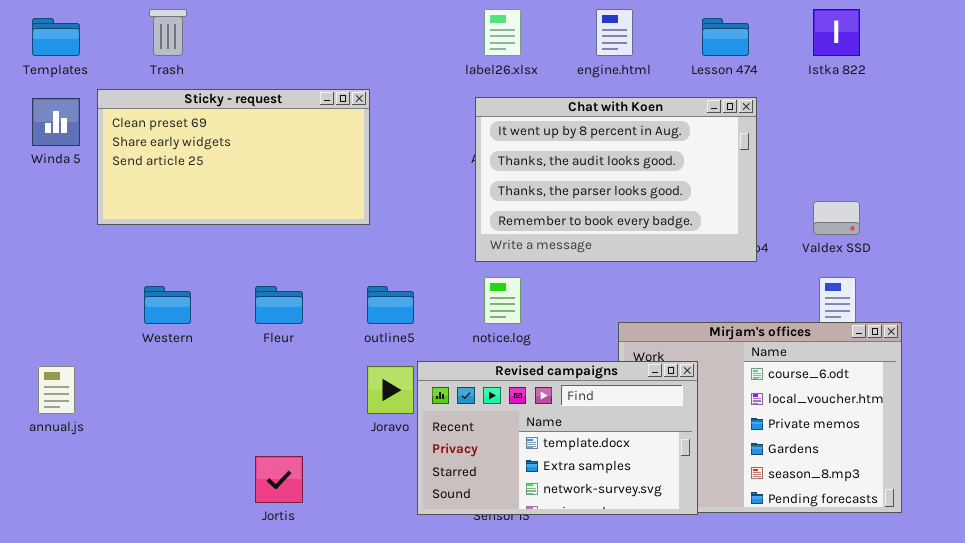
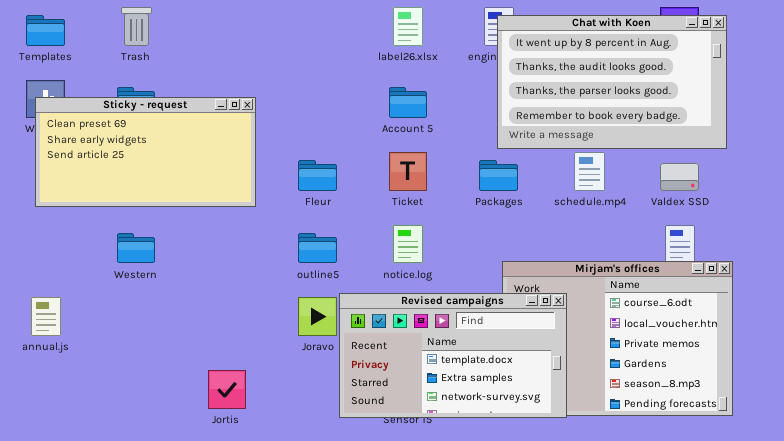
Sticky - request: [97,89,370,225] -> [35,97,256,207], moved
Chat with Koen: [475,97,757,262] -> [497,15,727,149], moved
Fleur: [255,286,303,324] -> [298,160,337,191], moved

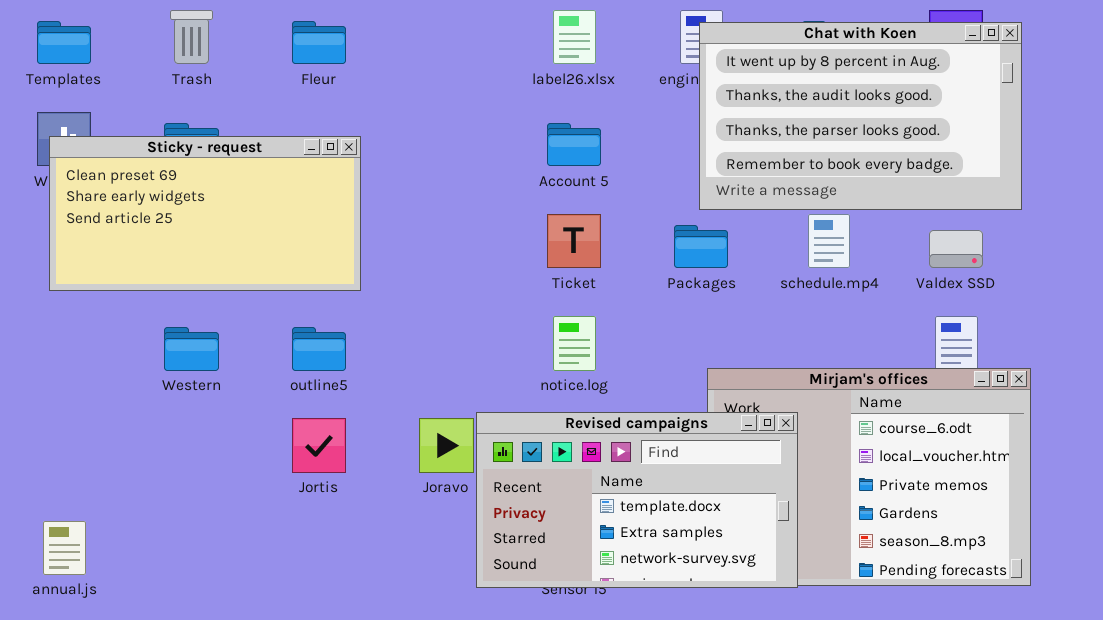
Fleur: [298,160,337,191] -> [292,21,346,64], moved
outline5: [298,233,337,263] -> [292,327,346,371], moved
annual.js: [31,297,61,336] -> [43,521,86,575], moved
Jortis: [208,370,246,409] -> [292,418,346,473], moved

